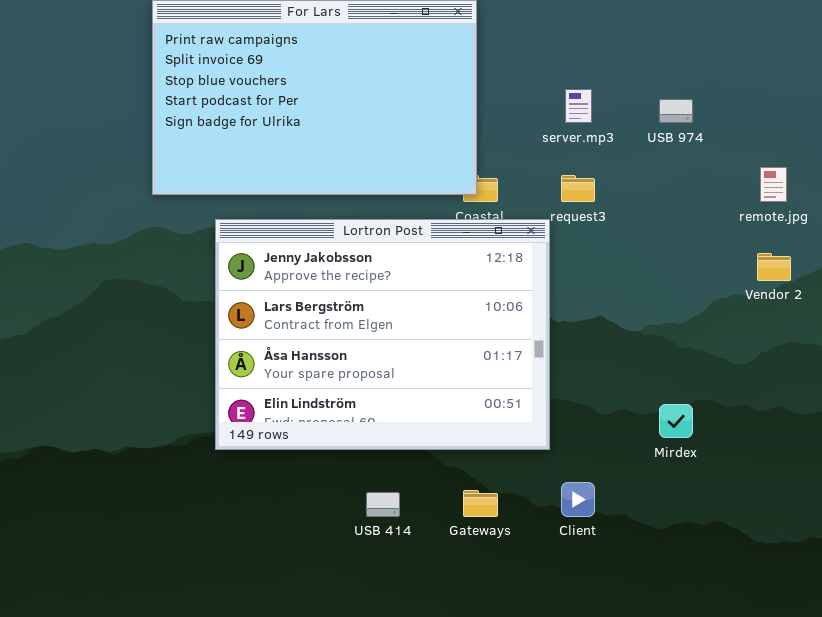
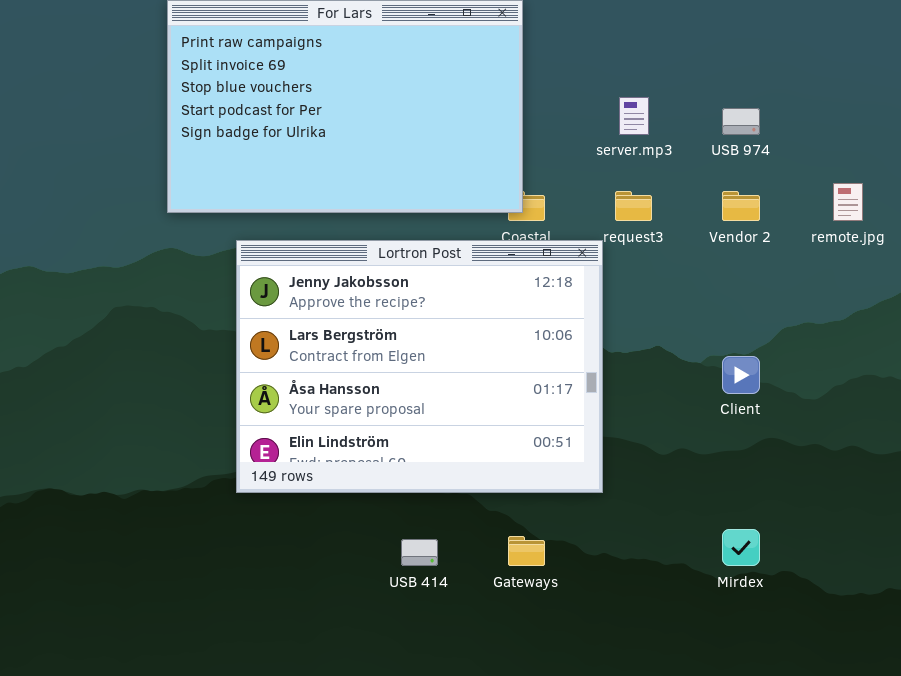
Vendor 2: [757,253,791,281] -> [722,191,760,221], moved
Mirdex: [659,404,693,438] -> [722,529,760,566], moved
Client: [561,482,595,517] -> [722,356,760,394], moved

